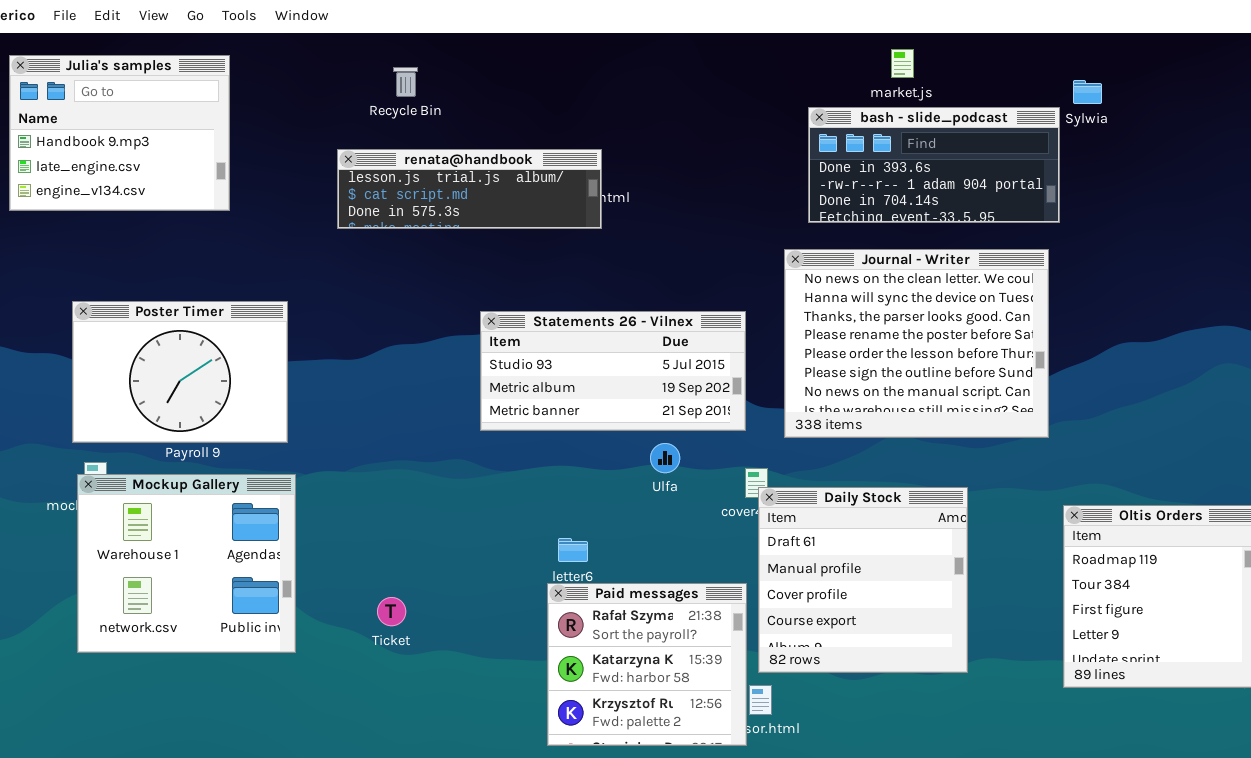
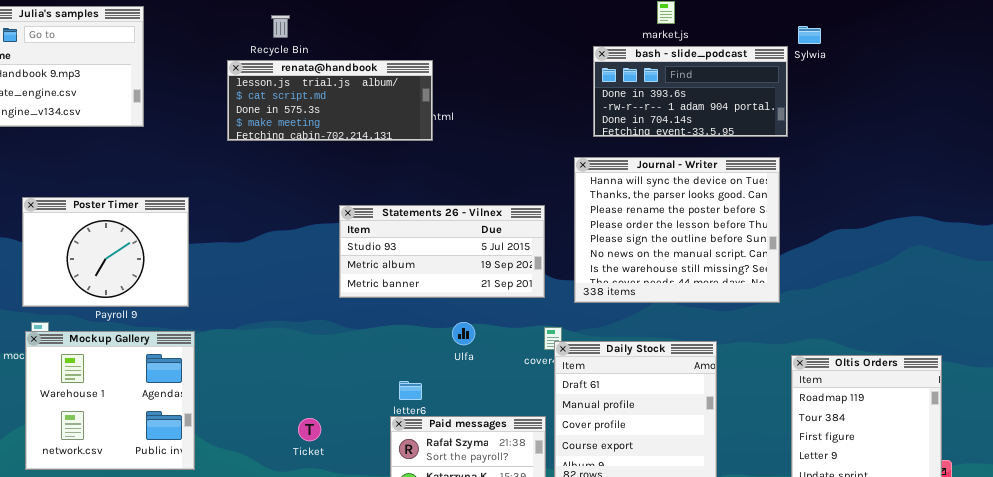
renata@handbook: [337,149,602,229] -> [227,60,433,141], resized
Journal - Writer: [784,249,1049,438] -> [574,157,780,303], scrolled down 1 row
Ulfa: [650,443,680,473] -> [452,322,475,345], moved
Ticket: [377,597,406,626] -> [298,418,321,441], moved

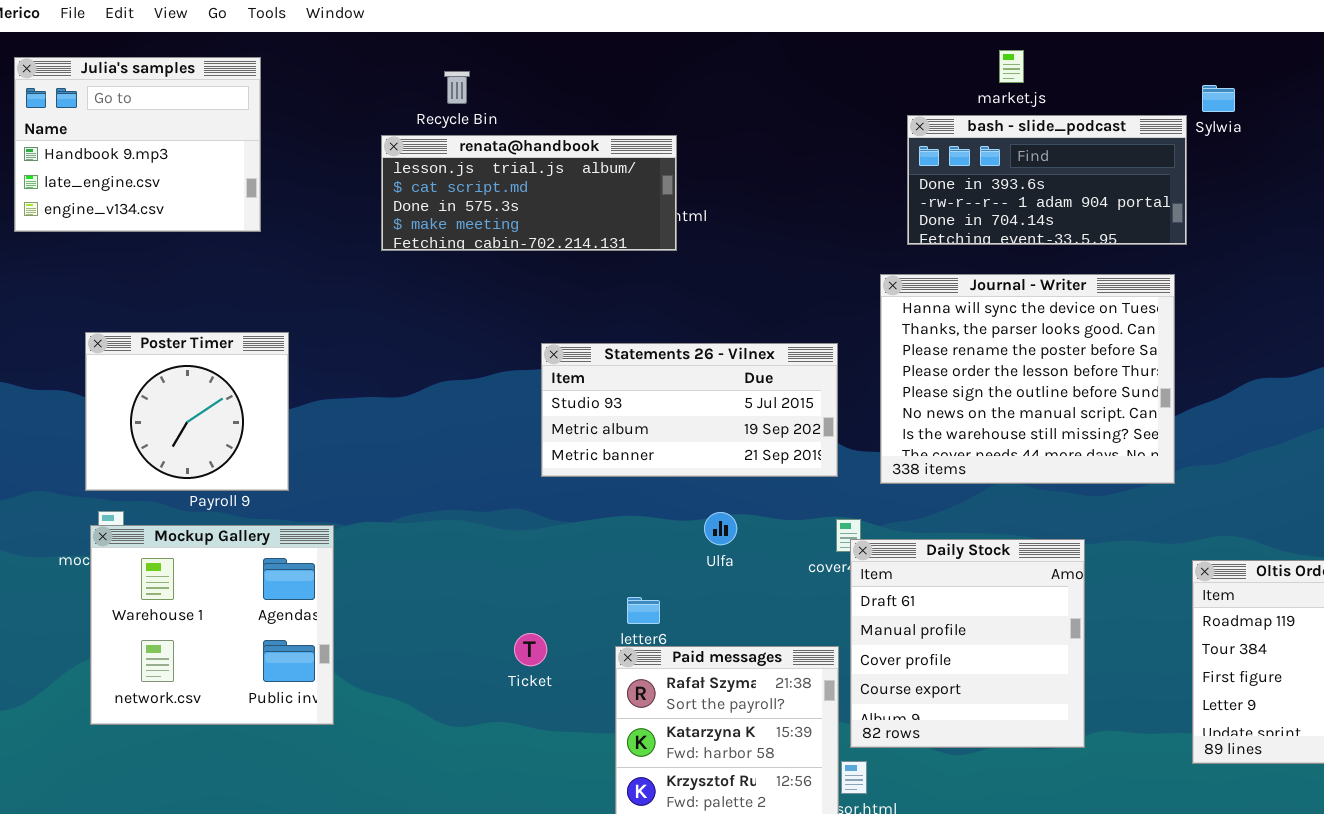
Poster Timer: [22,197,189,307] -> [85,332,289,491], resized
Ticket: [298,418,321,441] -> [514,633,547,666], moved

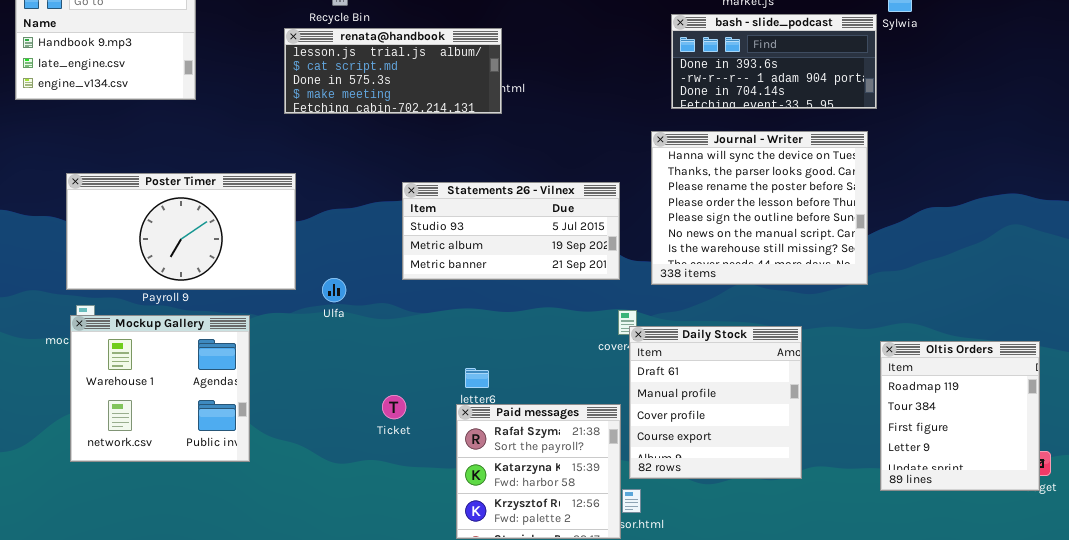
Poster Timer: [85,332,289,491] -> [66,173,296,290], resized
Ulfa: [704,512,737,545] -> [322,278,346,302], moved

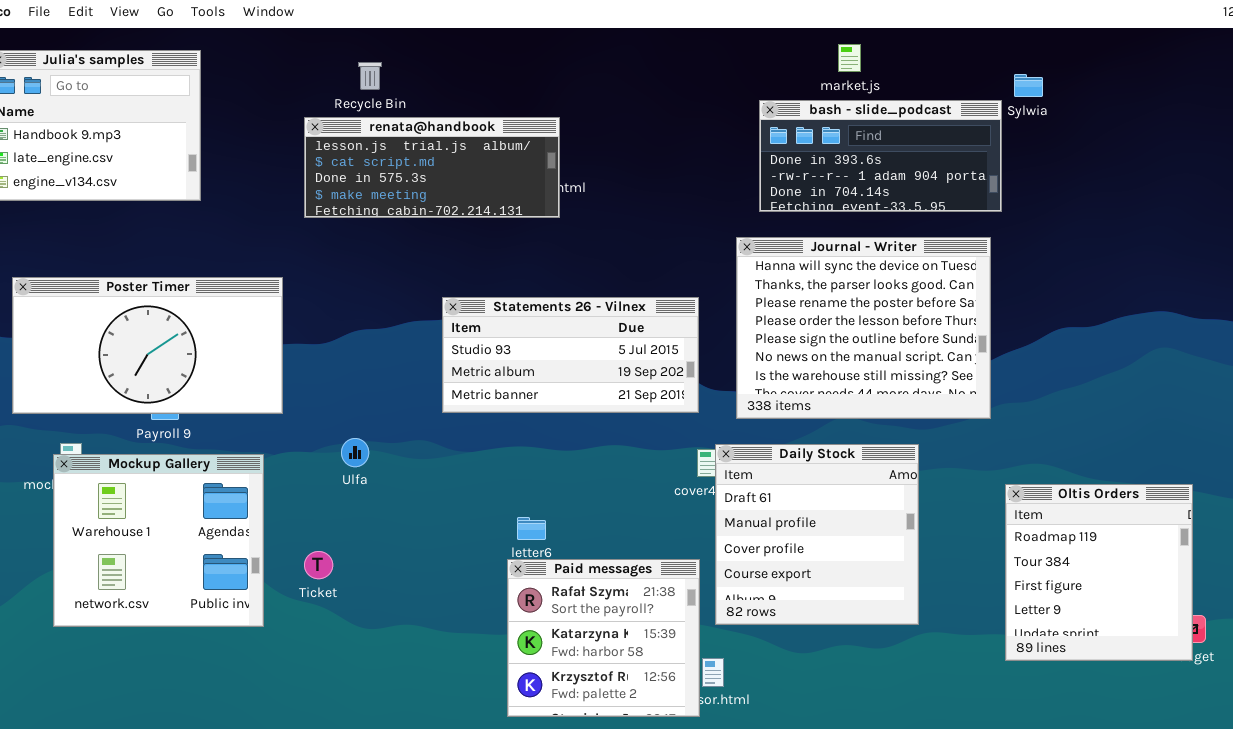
Poster Timer: [66,173,296,290] -> [12,277,283,414], moved
Ulfa: [322,278,346,302] -> [341,438,369,467], moved
Daily Stock: [629,326,802,479] -> [715,444,919,625], moved
Ticket: [382,395,406,419] -> [304,551,333,579], moved

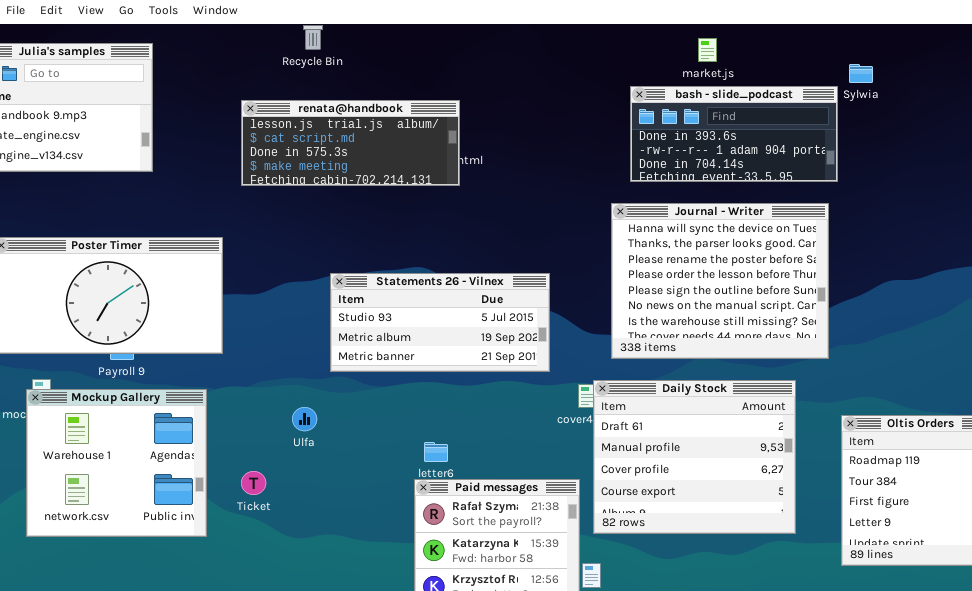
Recycle Bin: [358,62,382,90] -> [303,25,323,50], moved
Statements 26 - Vilnex: [442,297,699,413] -> [330,273,550,372], moved
Ulfa: [341,438,369,467] -> [292,407,317,431], moved
Daily Stock: [715,444,919,625] -> [593,380,796,534], resized

